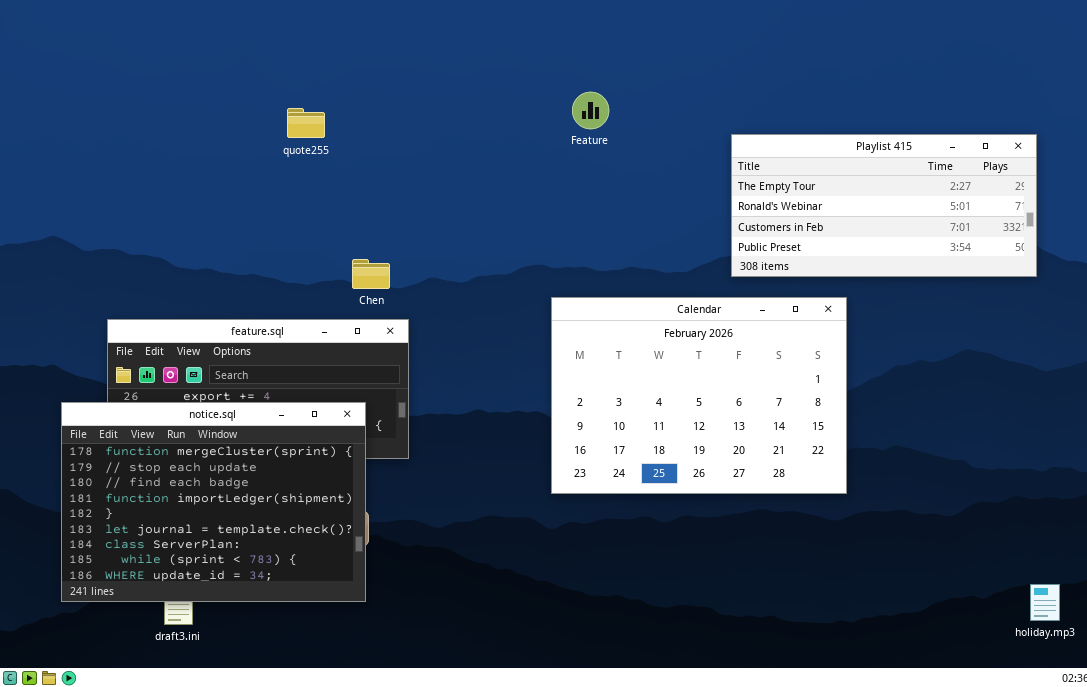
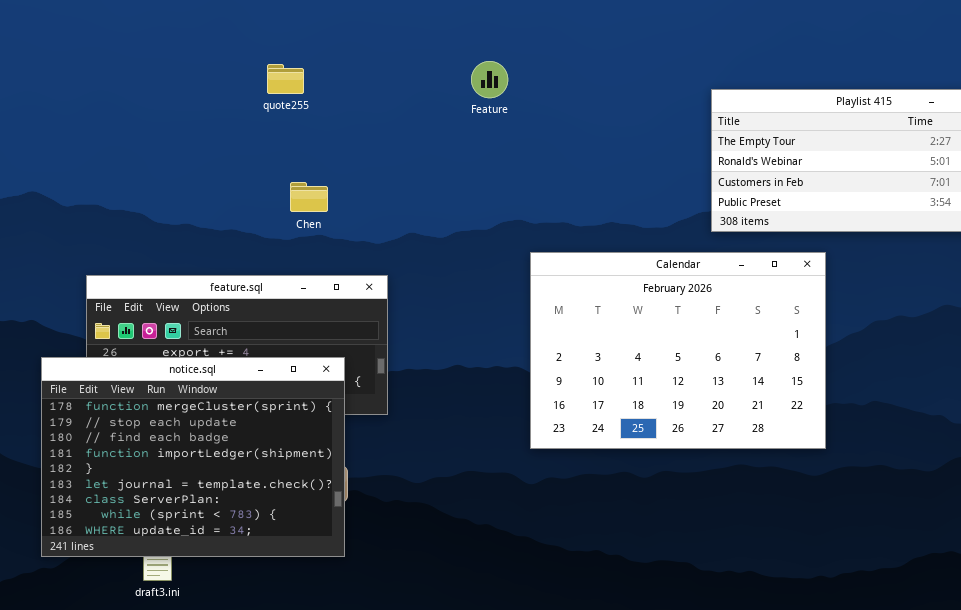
Feature: [572,92,609,129] -> [471,61,508,98], moved
Chen: [352,259,390,289] -> [290,182,328,212], moved

